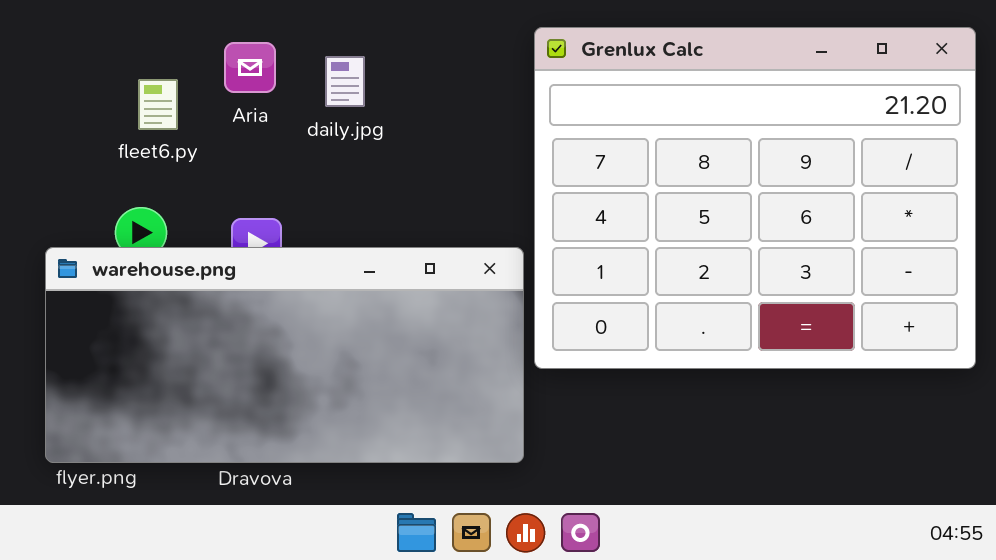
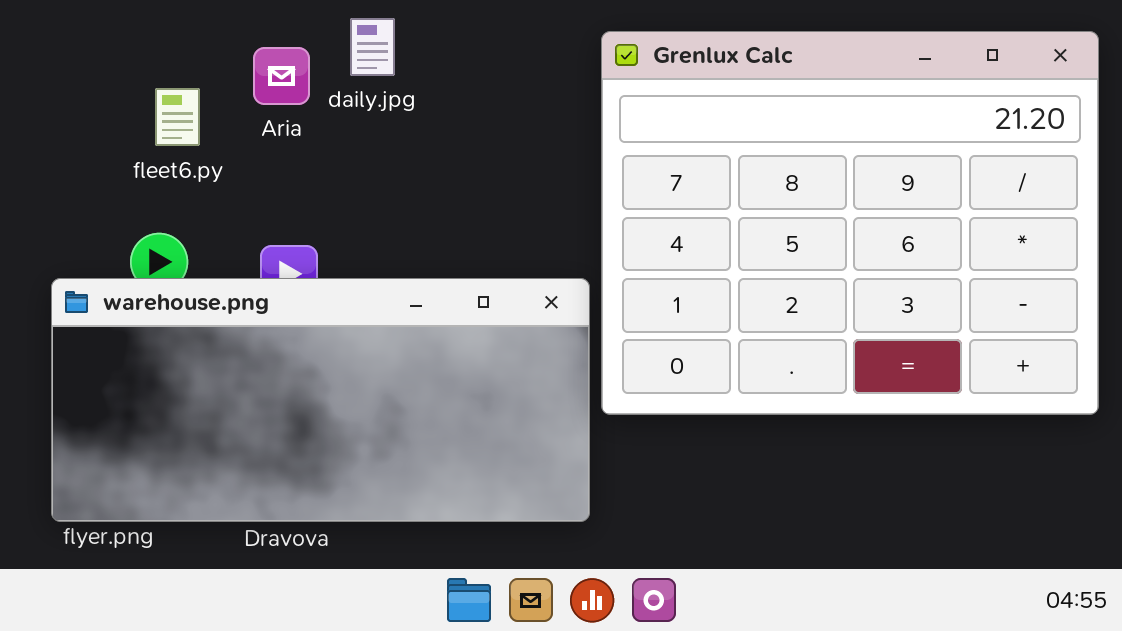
daily.jpg: [325,56,365,107] -> [350,18,395,76], moved

